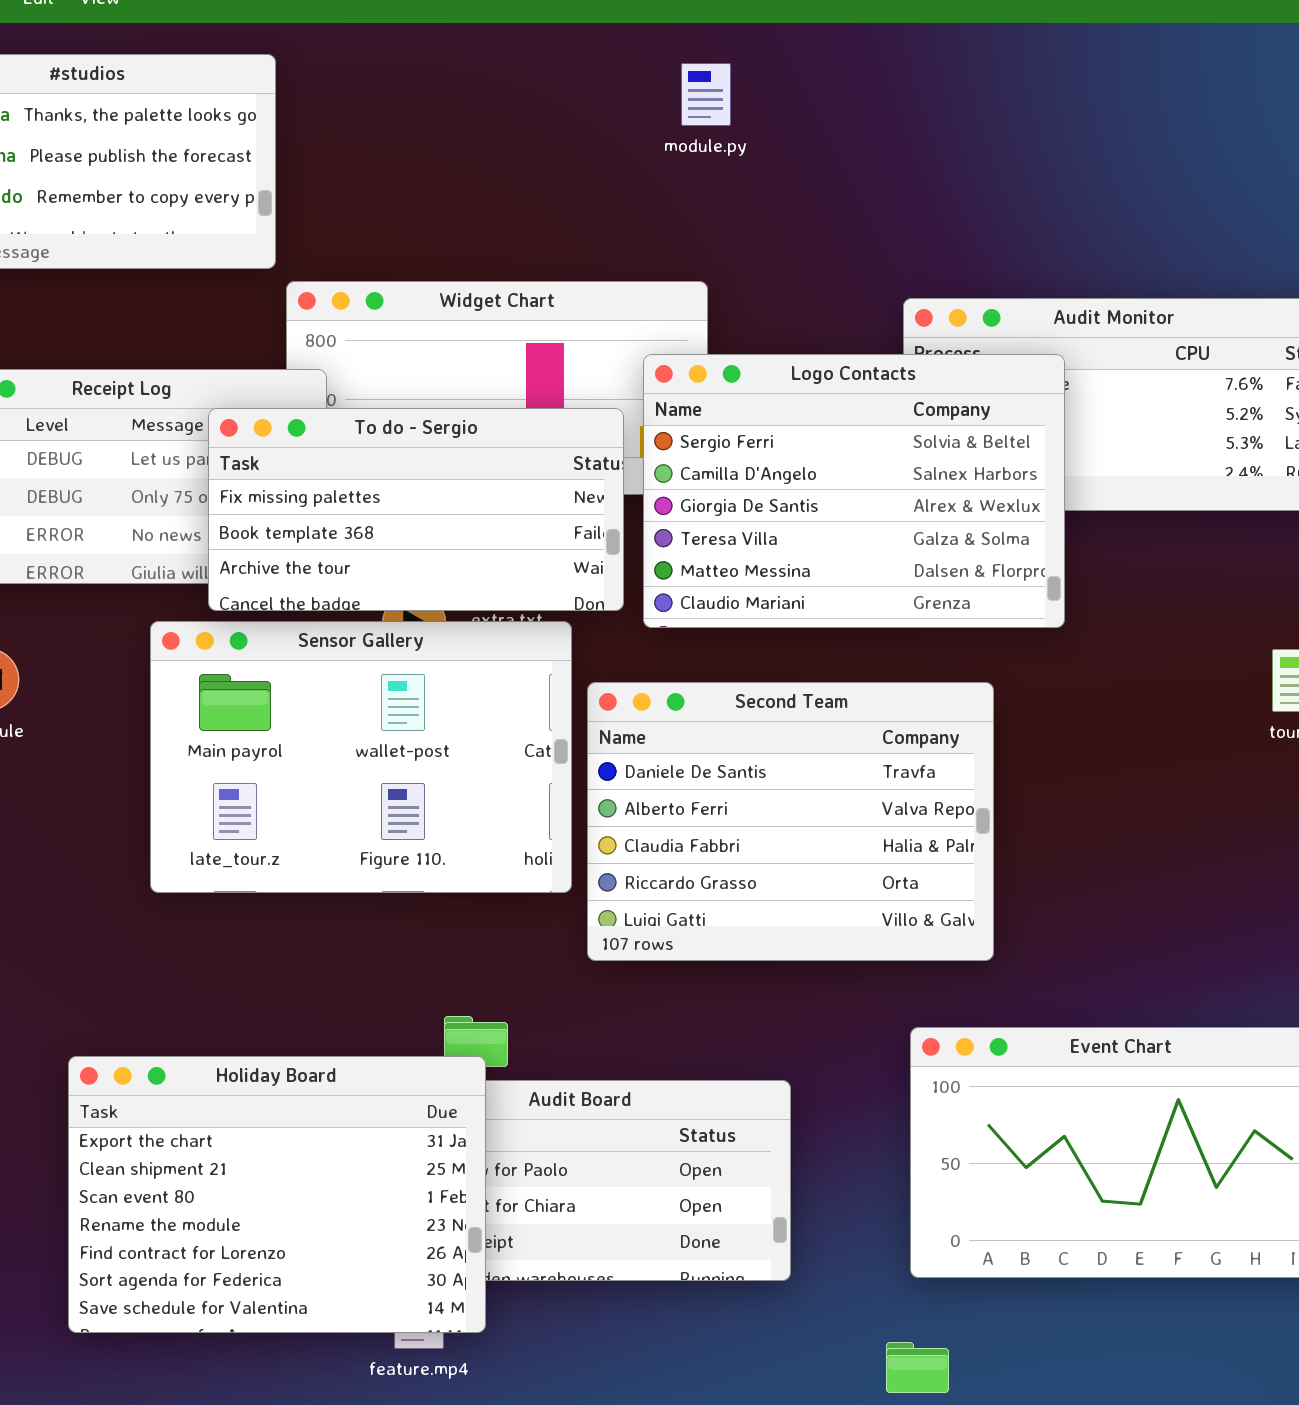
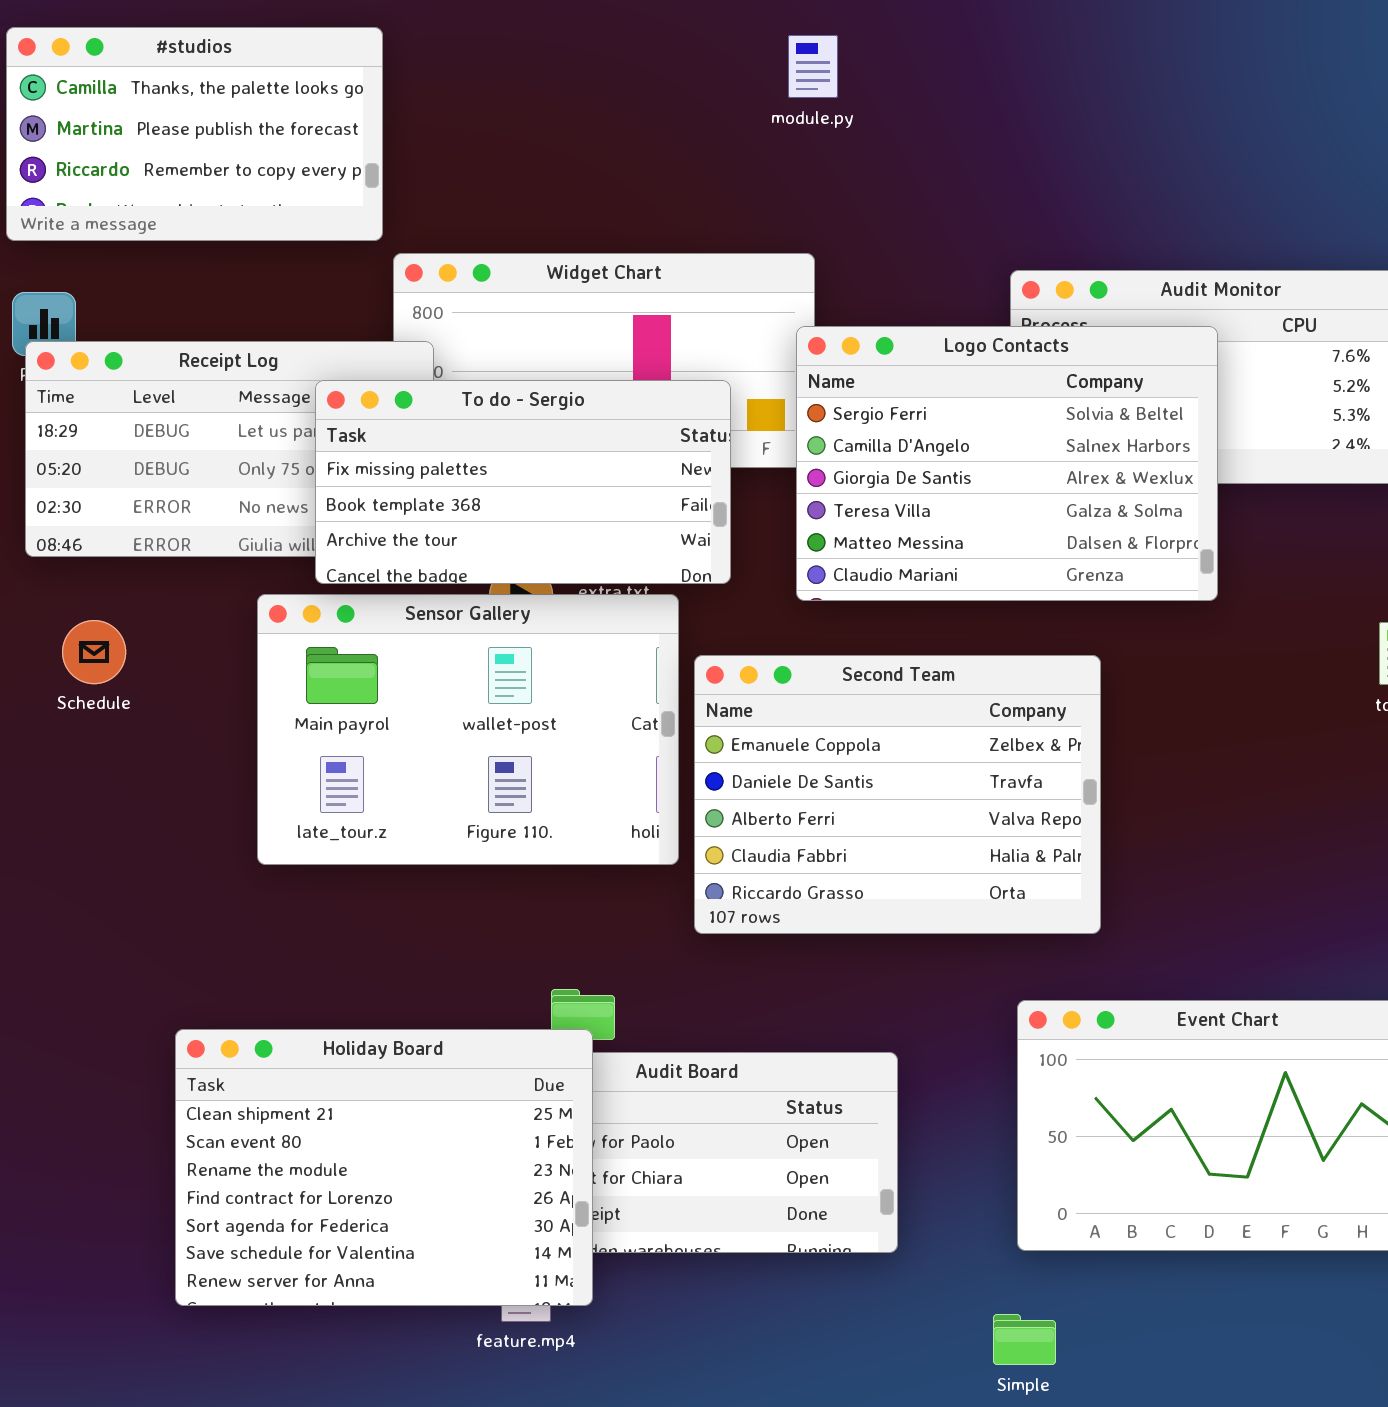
Logo Contacts: [643,354,1065,628] -> [796,326,1218,601], moved
Second Team: [587,682,994,961] -> [694,655,1101,934], scrolled up 1 row
Holiday Board: [68,1056,486,1333] -> [175,1029,593,1306], scrolled down 1 row

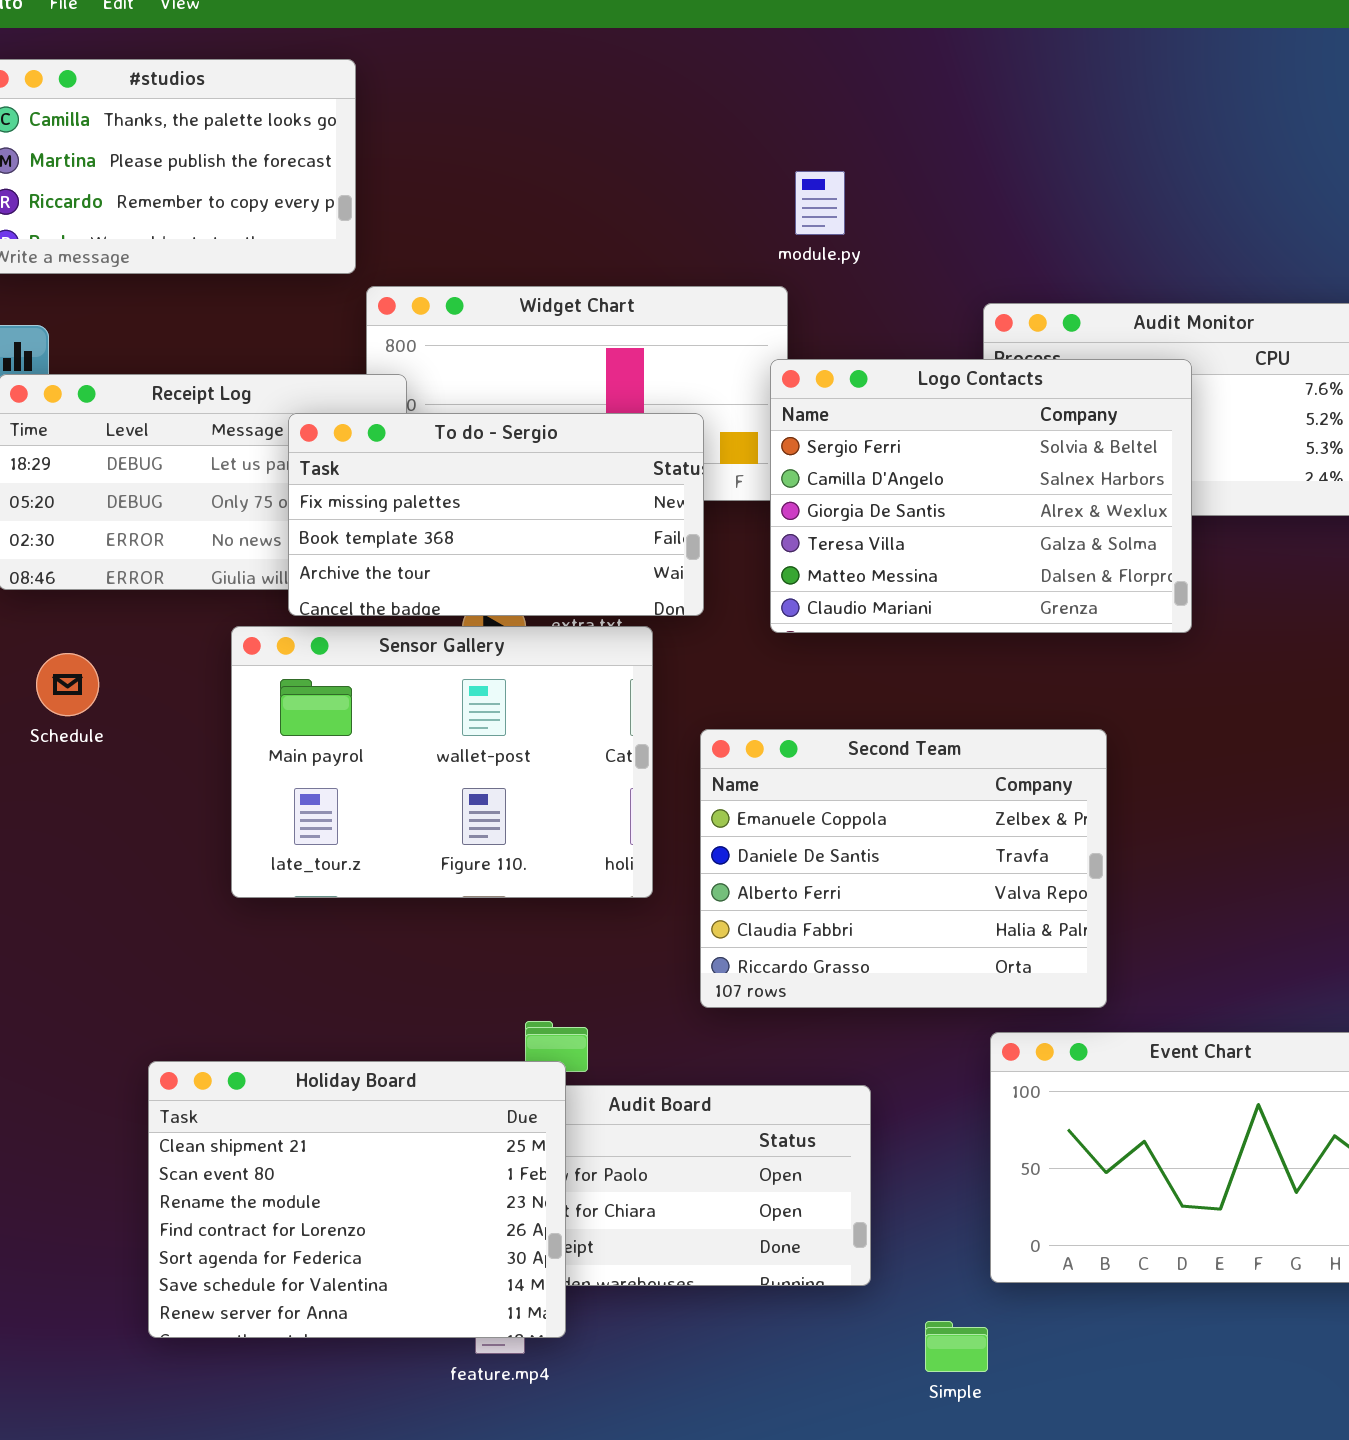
module.py: [788,35,838,98] -> [795,171,845,235], moved
Second Team: [694,655,1101,934] -> [700,729,1107,1008], moved
Simple: [993,1314,1056,1365] -> [925,1321,988,1372], moved

